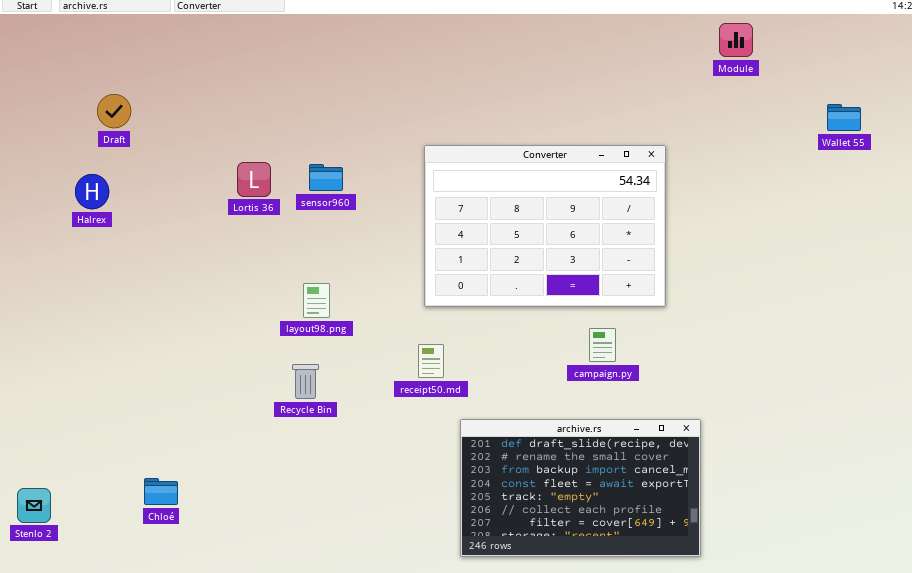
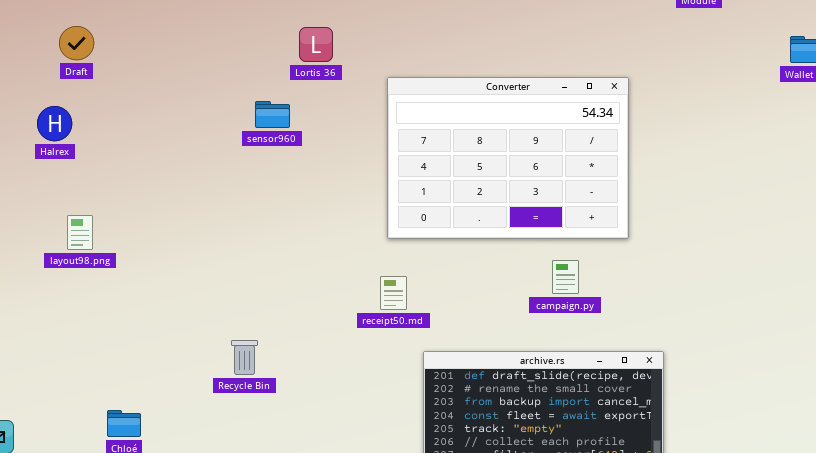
Lortis 36: [237,162,271,197] -> [299,27,333,62], moved
sensor960: [309,164,343,191] -> [255,101,290,128], moved
layout98.png: [303,283,330,318] -> [67,215,93,250], moved
Recycle Bin: [292,364,319,399] -> [231,340,258,375], moved

